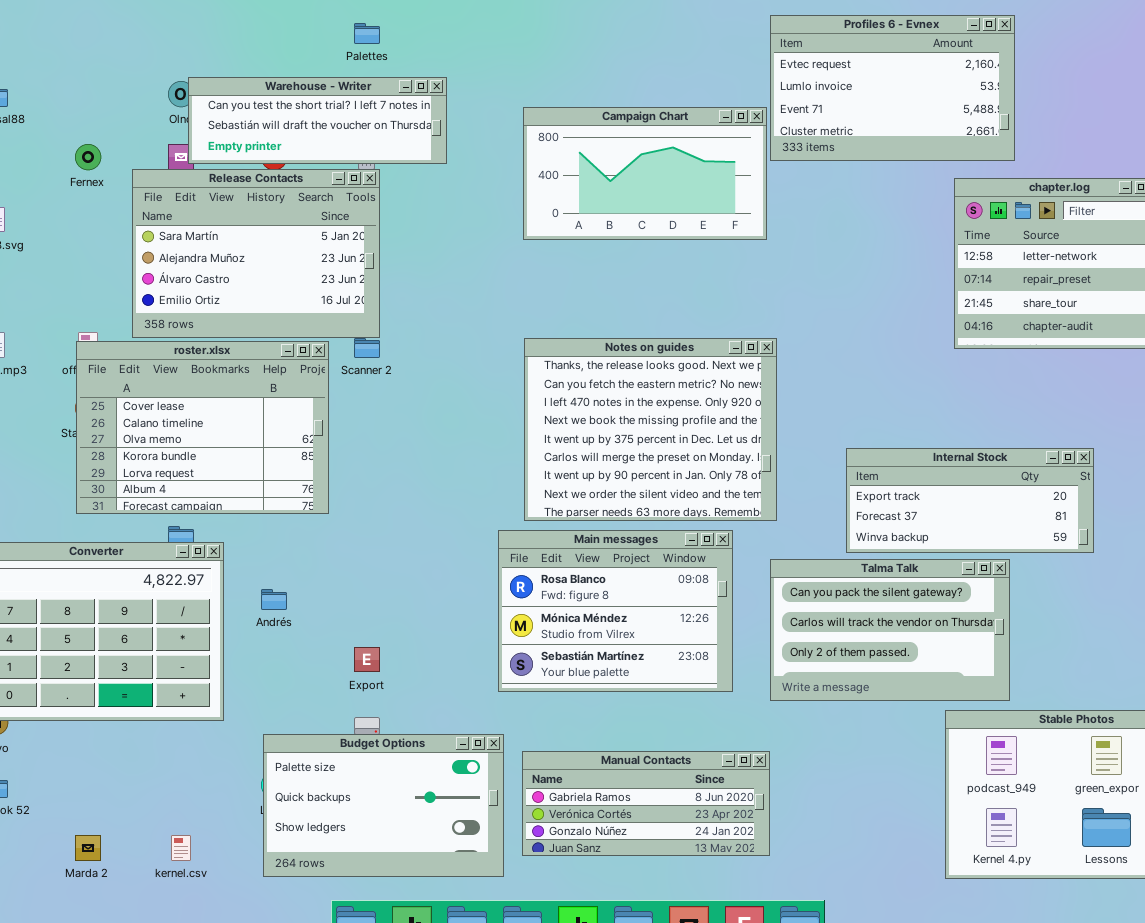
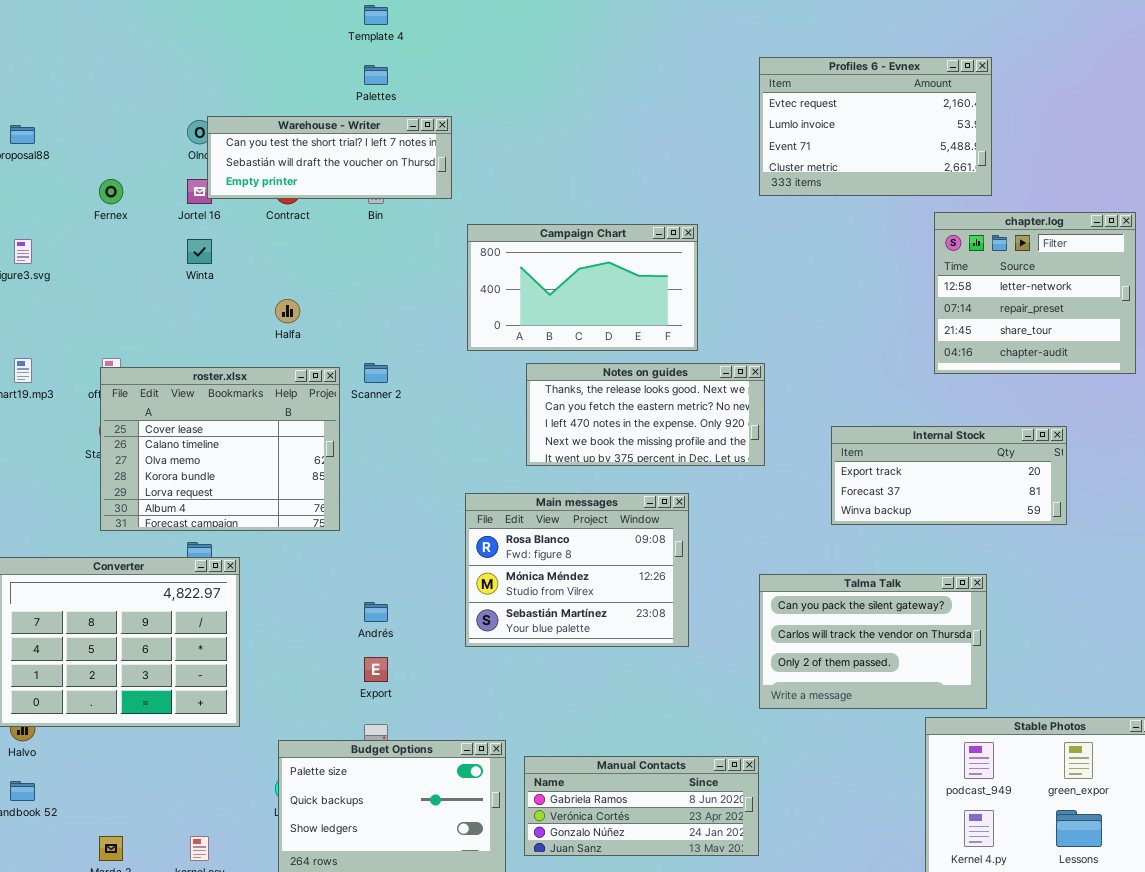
Campaign Chart: [523,107,767,240] -> [467,224,698,351], moved
Release Contacts: [132,169,380,338] -> none, closed
Notes on guides: [524,338,777,521] -> [526,363,765,466], resized
Internal Stock: [846,448,1094,553] -> [831,426,1067,525], moved
Main messages: [498,530,733,692] -> [465,493,689,647], moved
Andrés: [261,589,287,610] -> [364,602,388,622], moved

